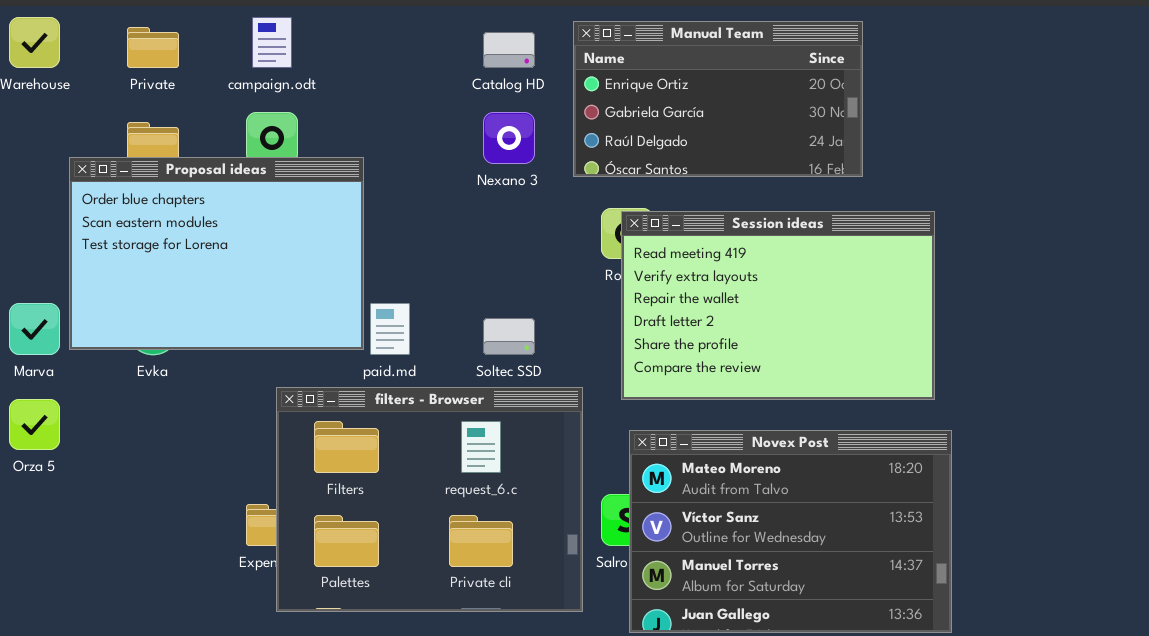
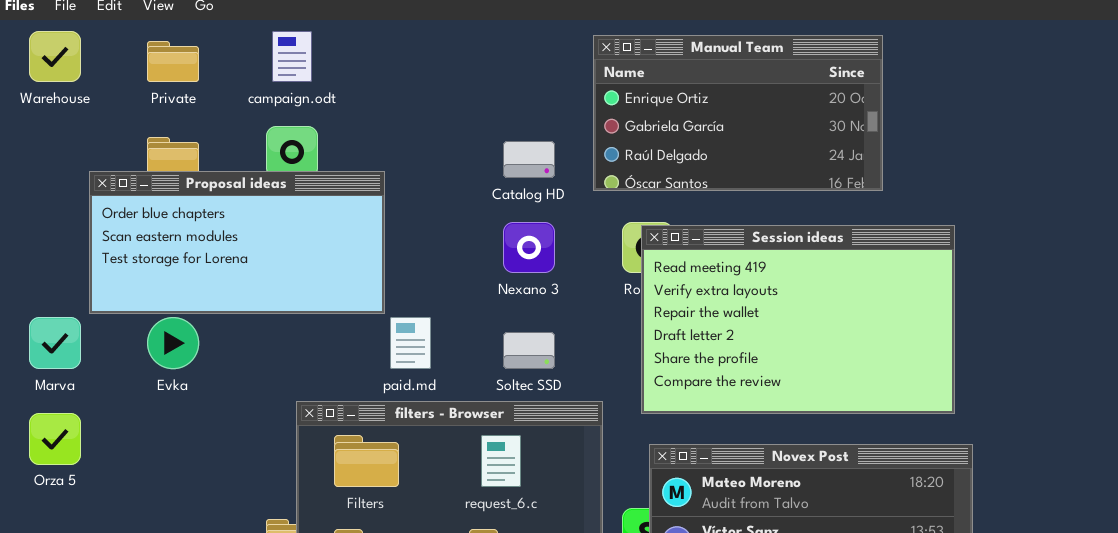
Catalog HD: [483,32,535,68] -> [503,141,555,178], moved
Nexano 3: [483,112,535,164] -> [503,222,555,273], moved
Proposal ideas: [69,157,364,350] -> [89,171,385,314], resized

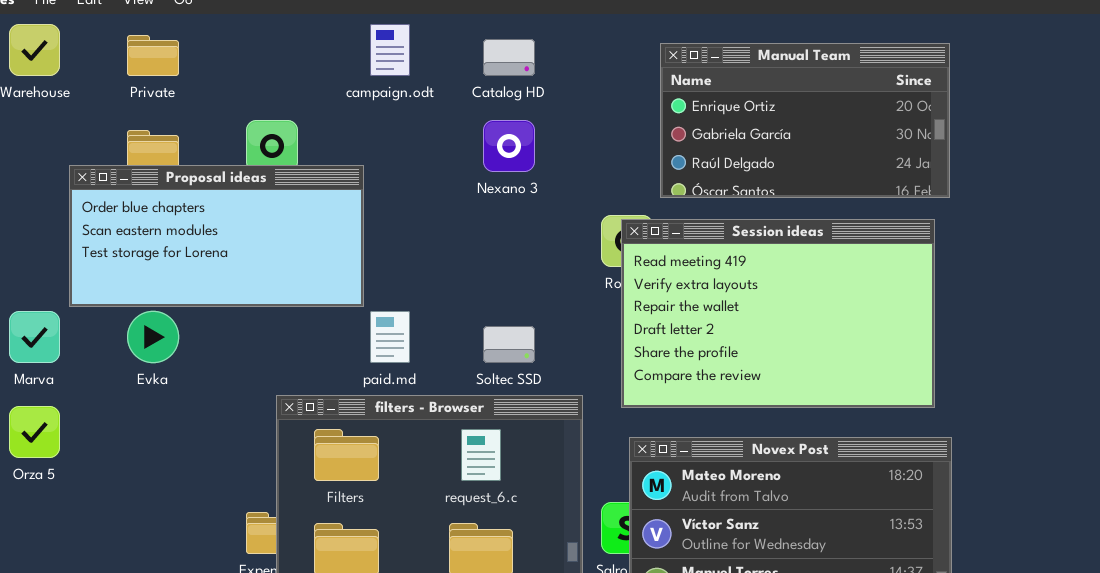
campaign.odt: [272,31,312,82] -> [370,24,410,76], moved
Manual Team: [593,35,883,191] -> [660,43,950,198], moved
Catalog HD: [503,141,555,178] -> [483,39,535,76], moved
Nexano 3: [503,222,555,273] -> [483,120,535,172], moved

